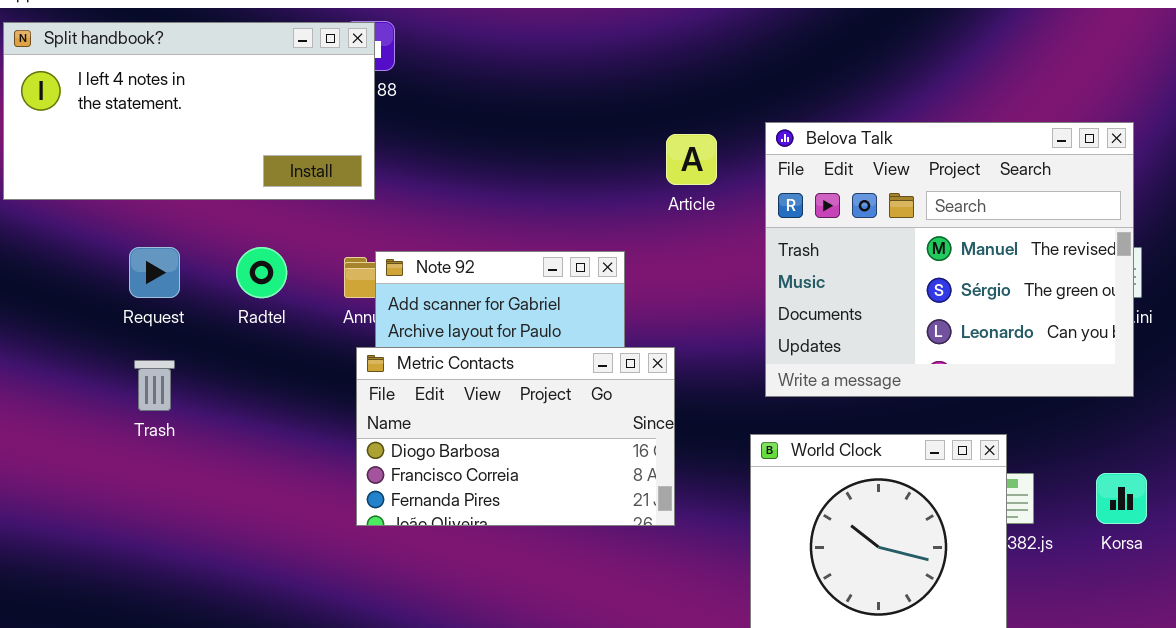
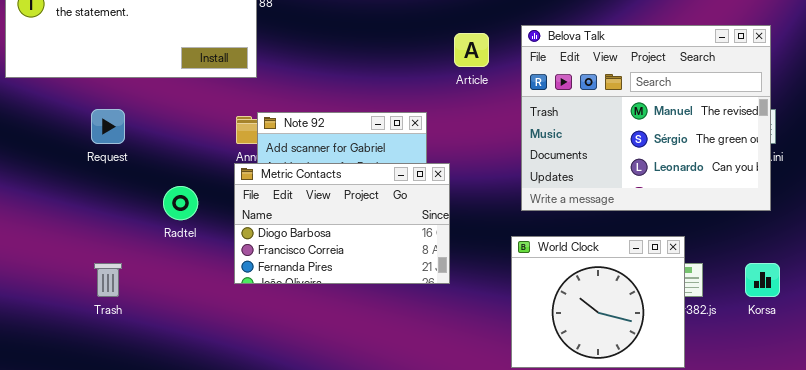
Radtel: [236,247,287,298] -> [163,186,198,220], moved
Metric Contacts: [356,347,675,526] -> [234,163,450,284], moved
Trash: [134,360,175,411] -> [94,263,122,297], moved

